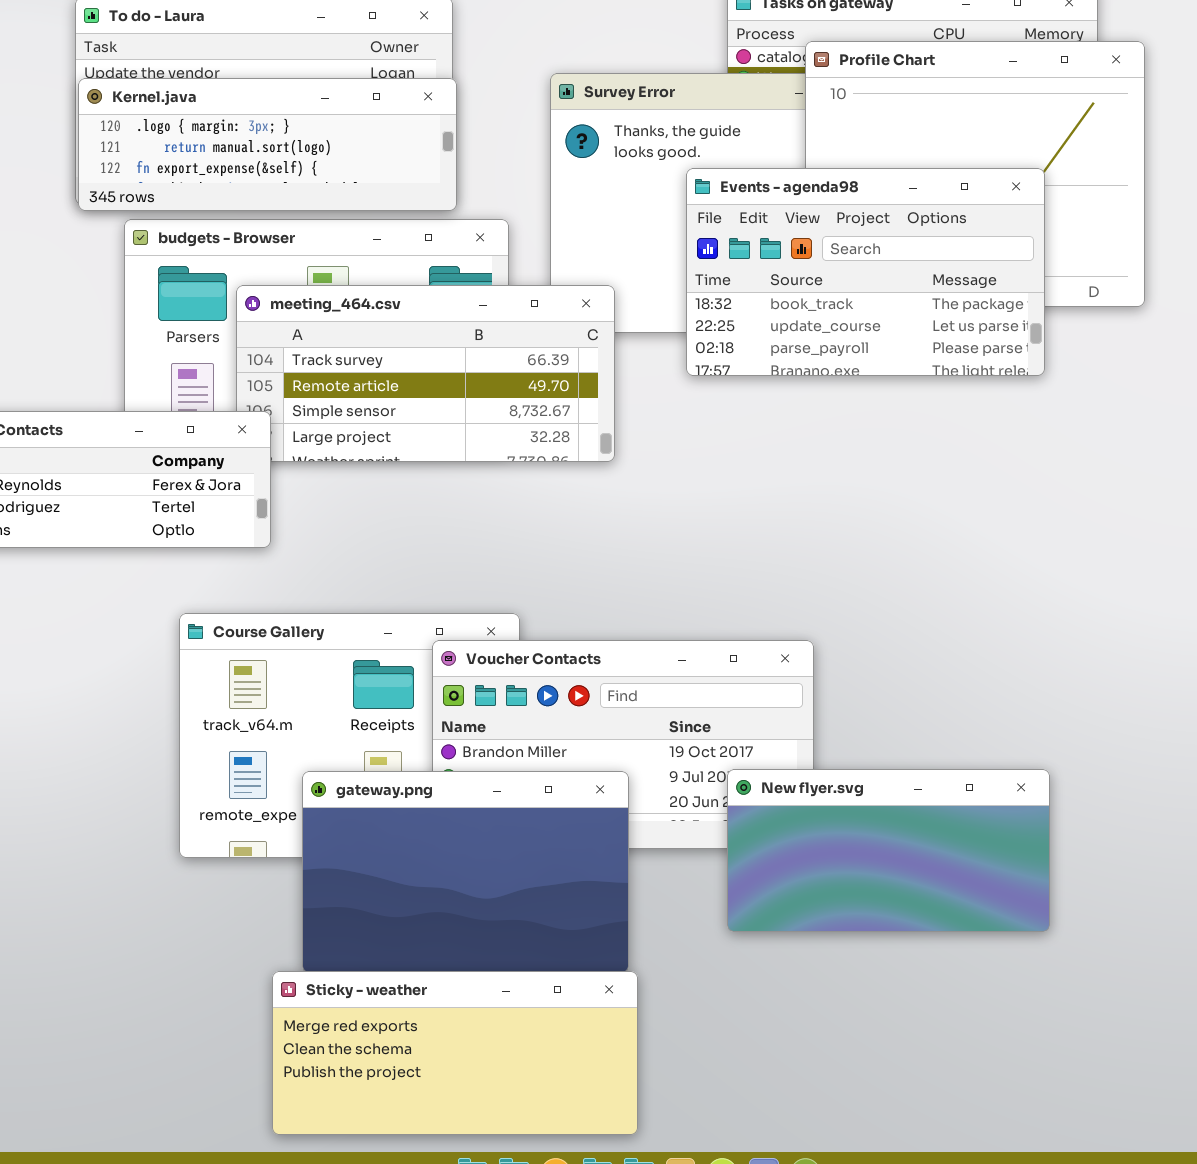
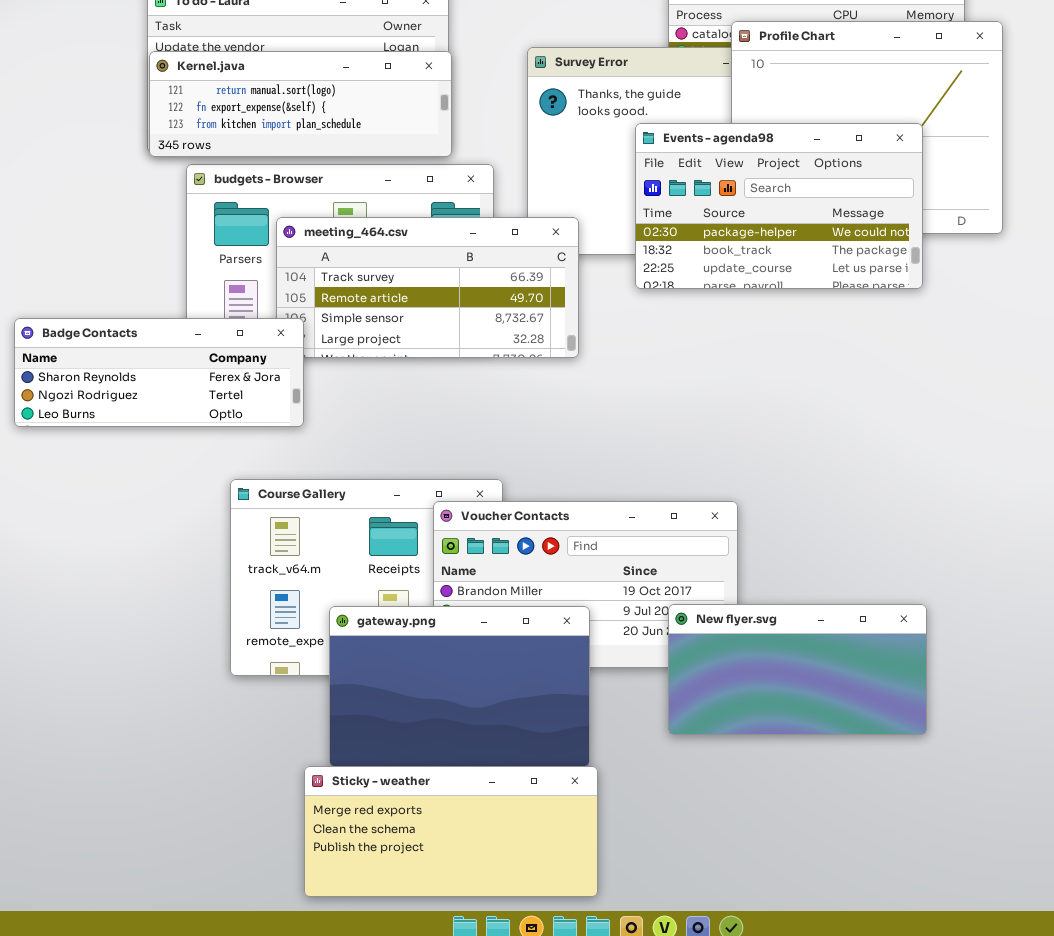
Kernel.java: [78,78,457,211] -> [149,51,452,157], scrolled down 1 row
Events - agenda98: [686,168,1045,376] -> [635,123,923,289], scrolled up 1 row

